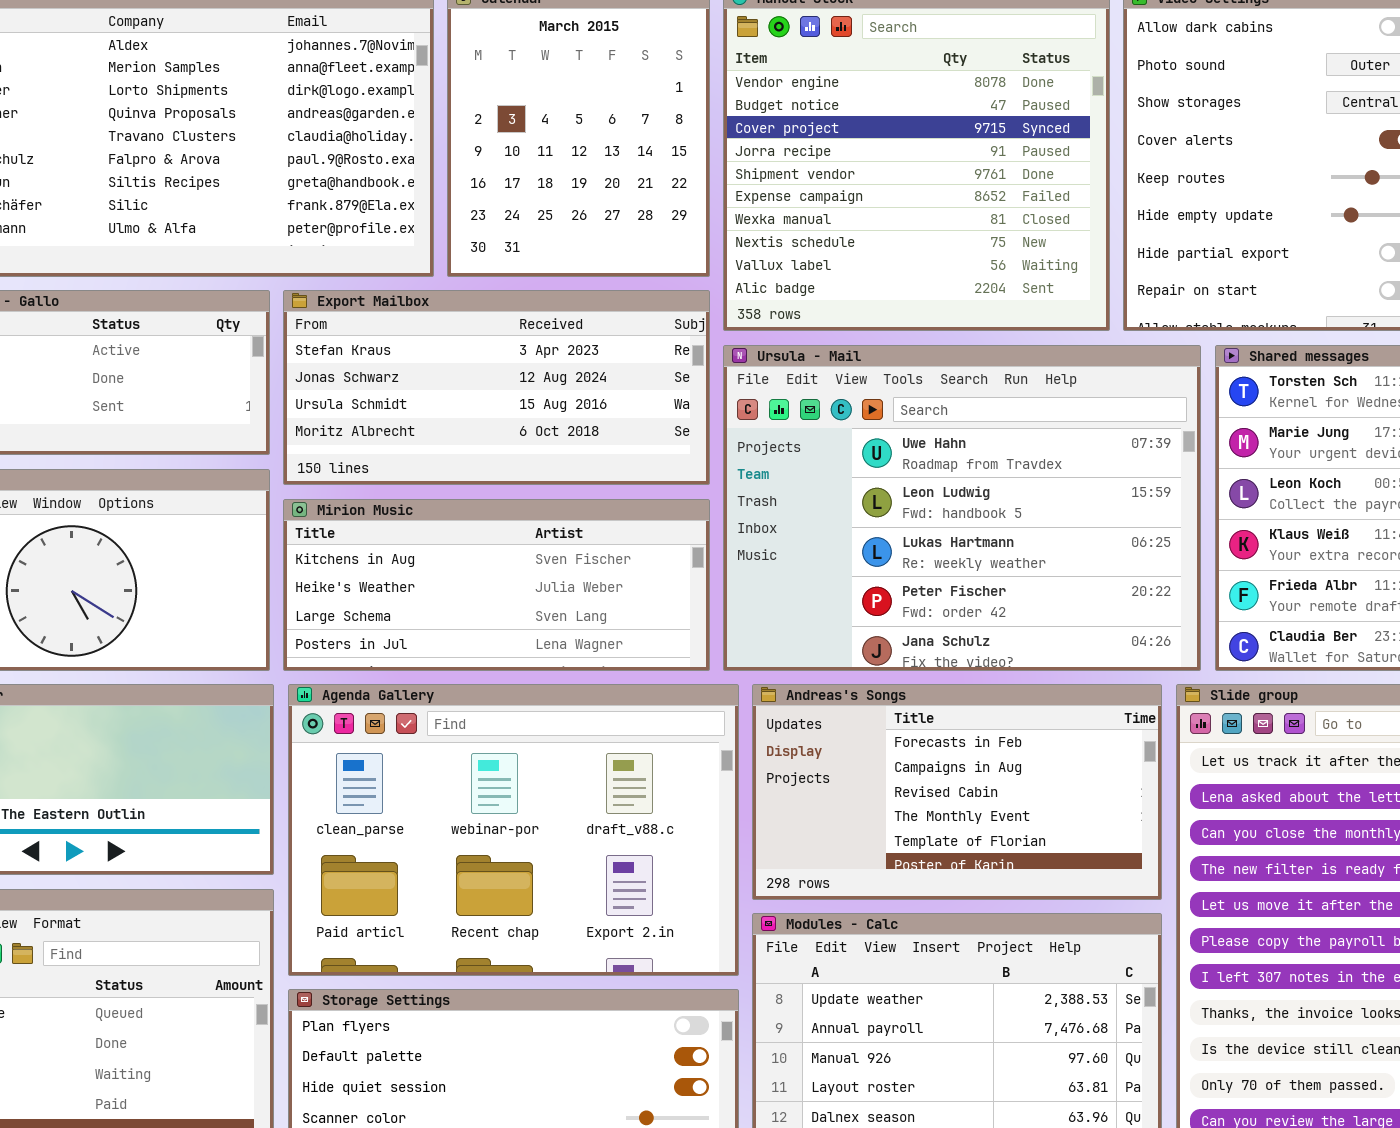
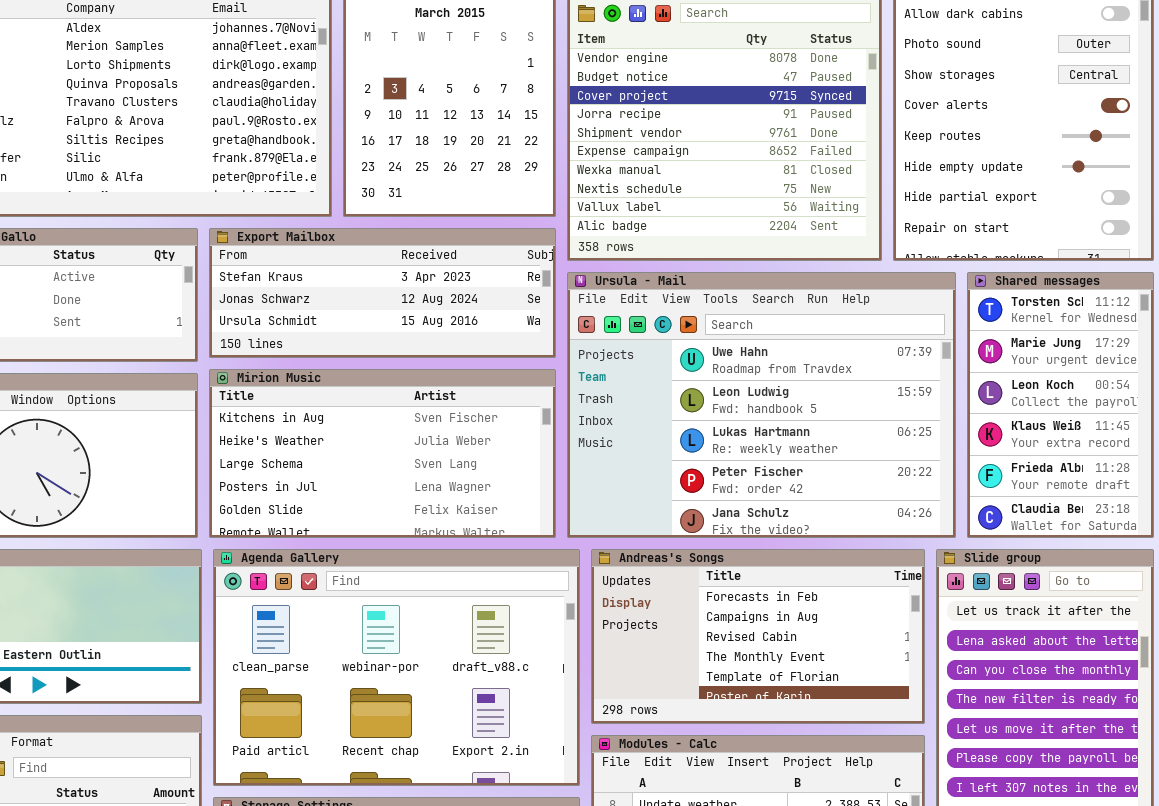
Export Mailbox: [283,290,710,485] -> [209,228,556,358], resized
Mirion Music: [283,499,710,671] -> [209,369,556,538], resized

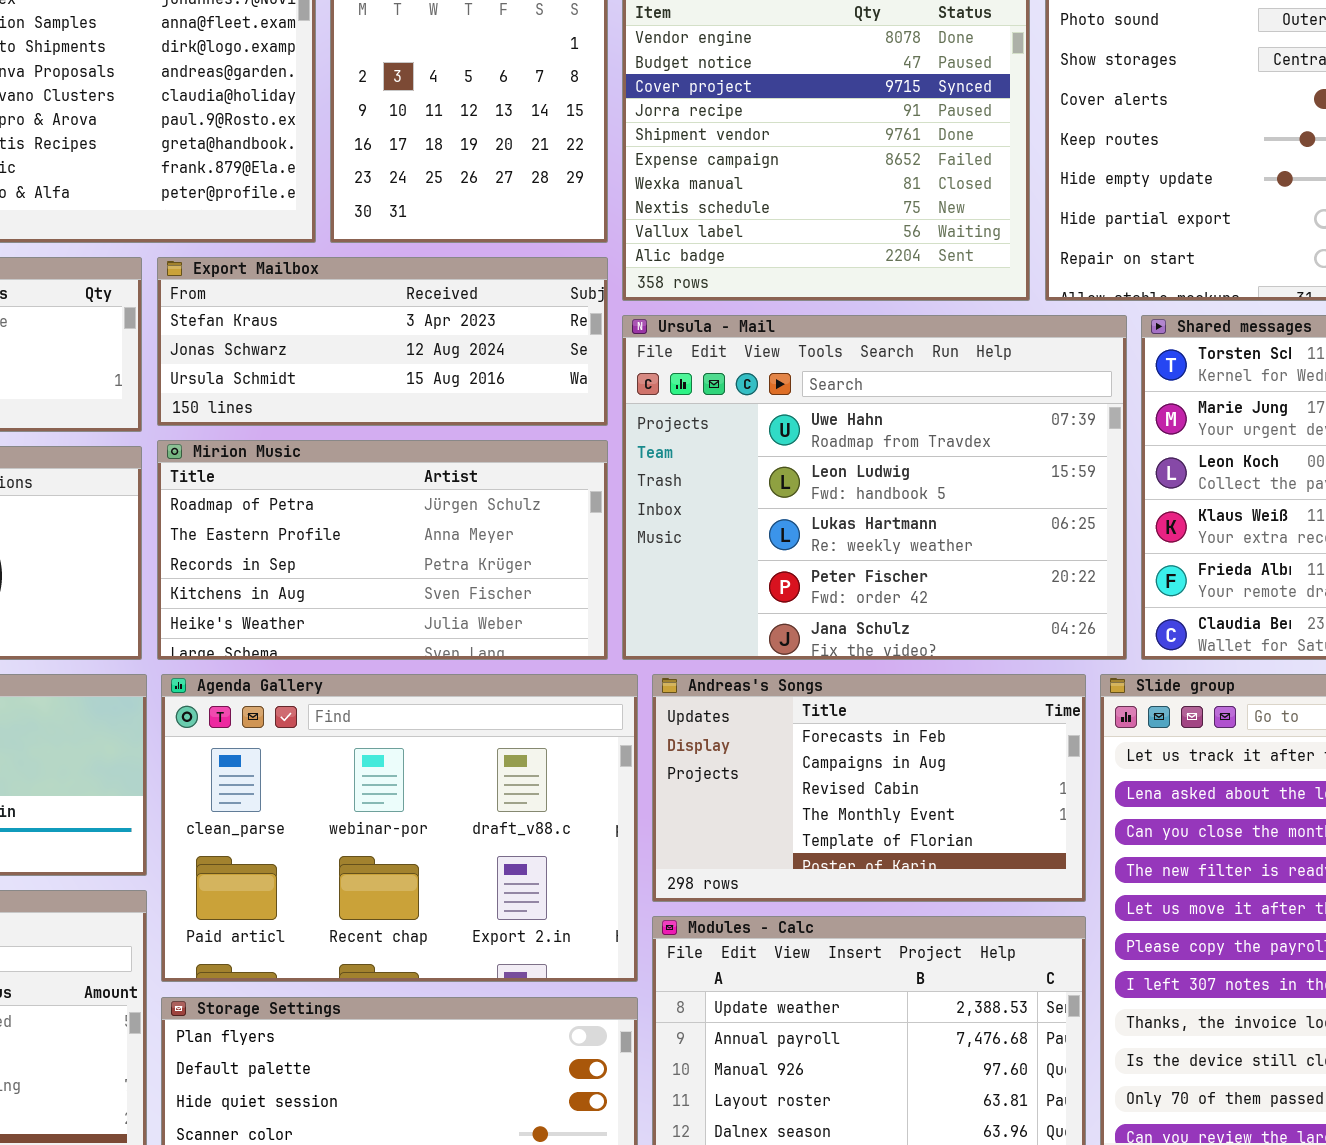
Mirion Music: [209,369,556,538] -> [157,440,608,660], scrolled up 3 rows

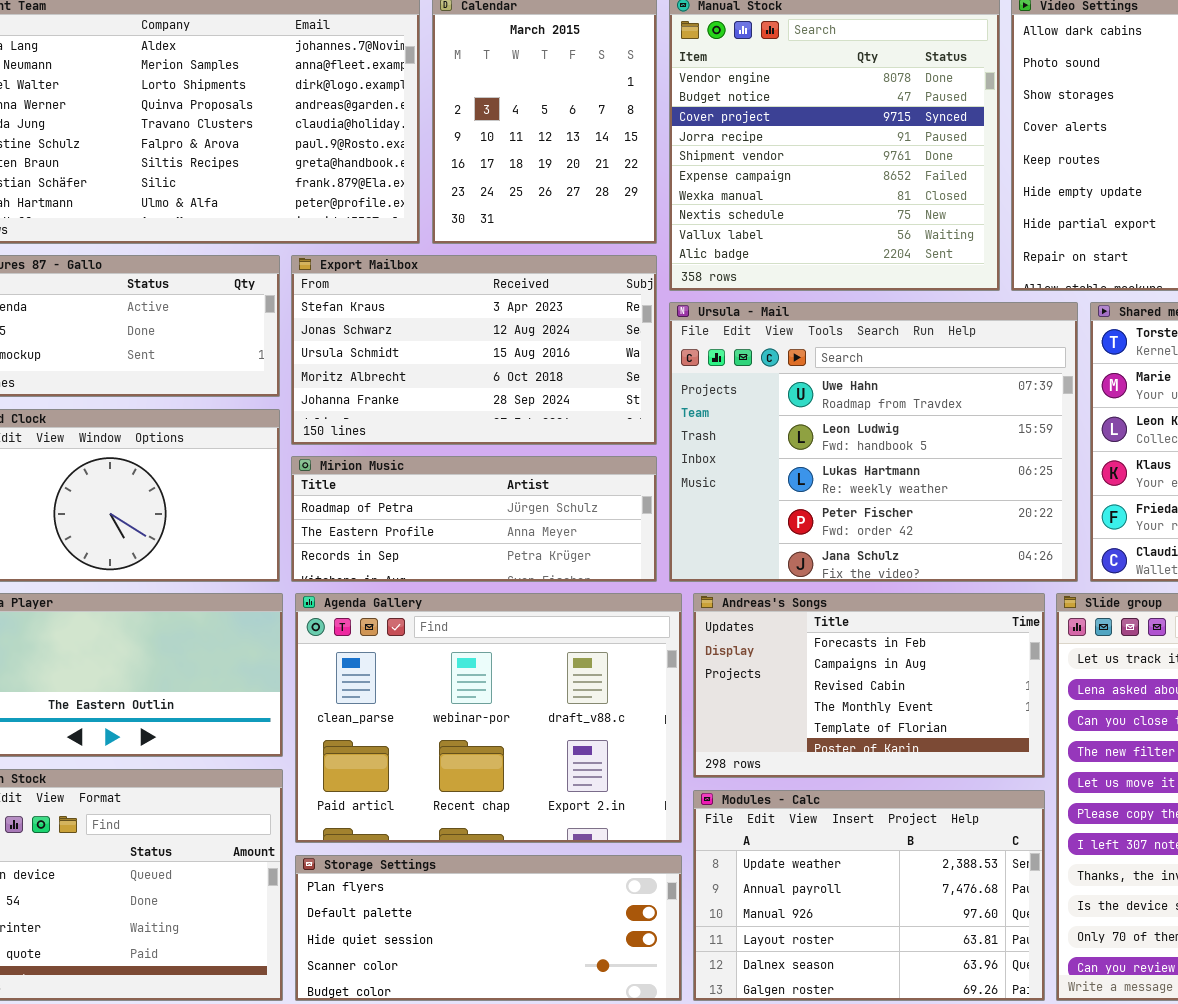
Export Mailbox: [157,257,608,426] -> [291,255,657,445], resized
Mirion Music: [157,440,608,660] -> [291,456,657,582], resized

